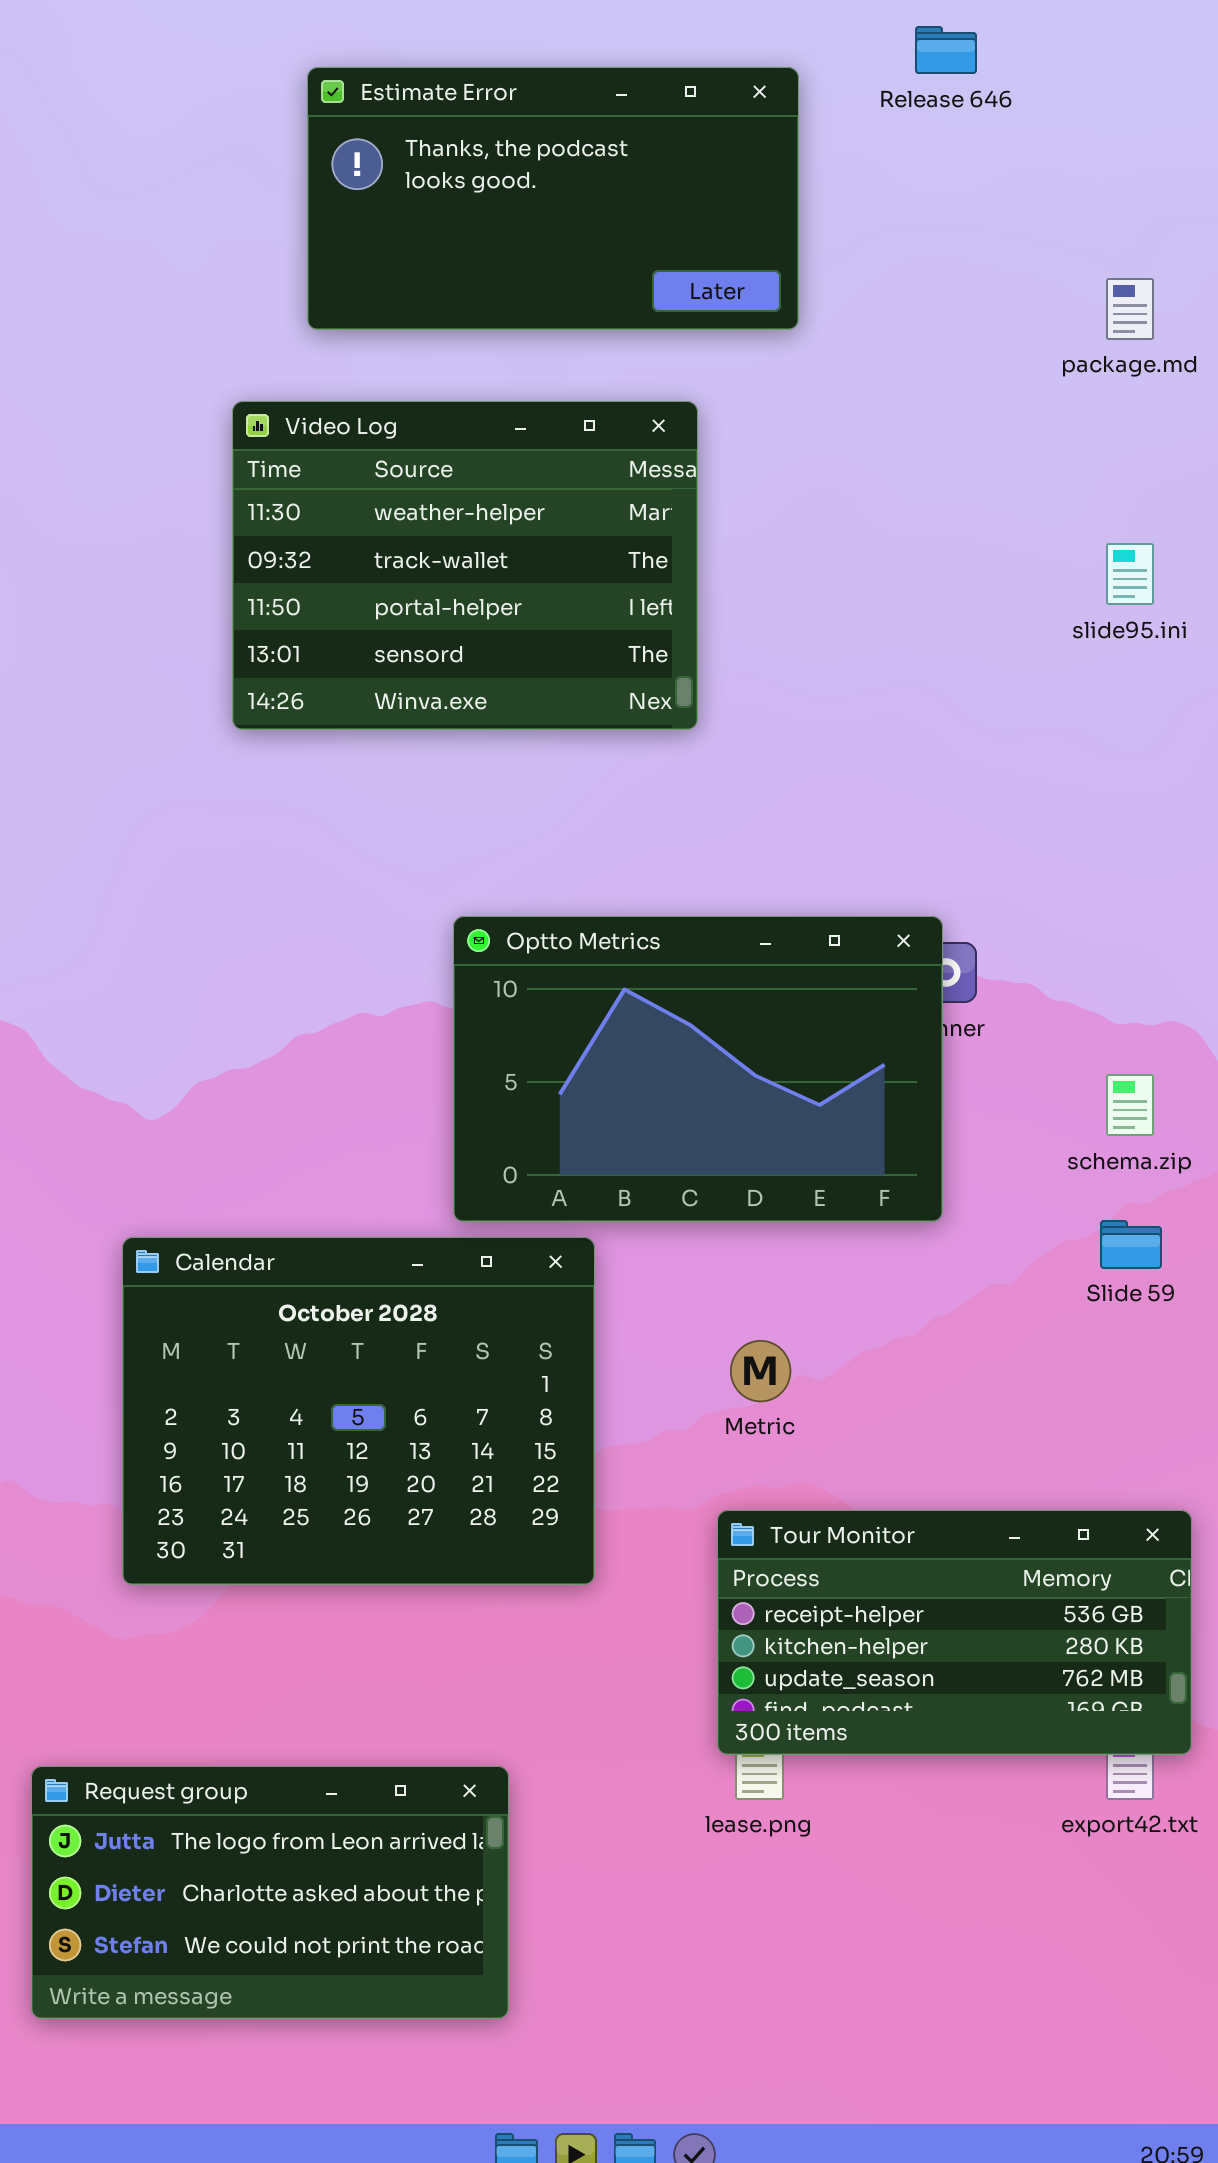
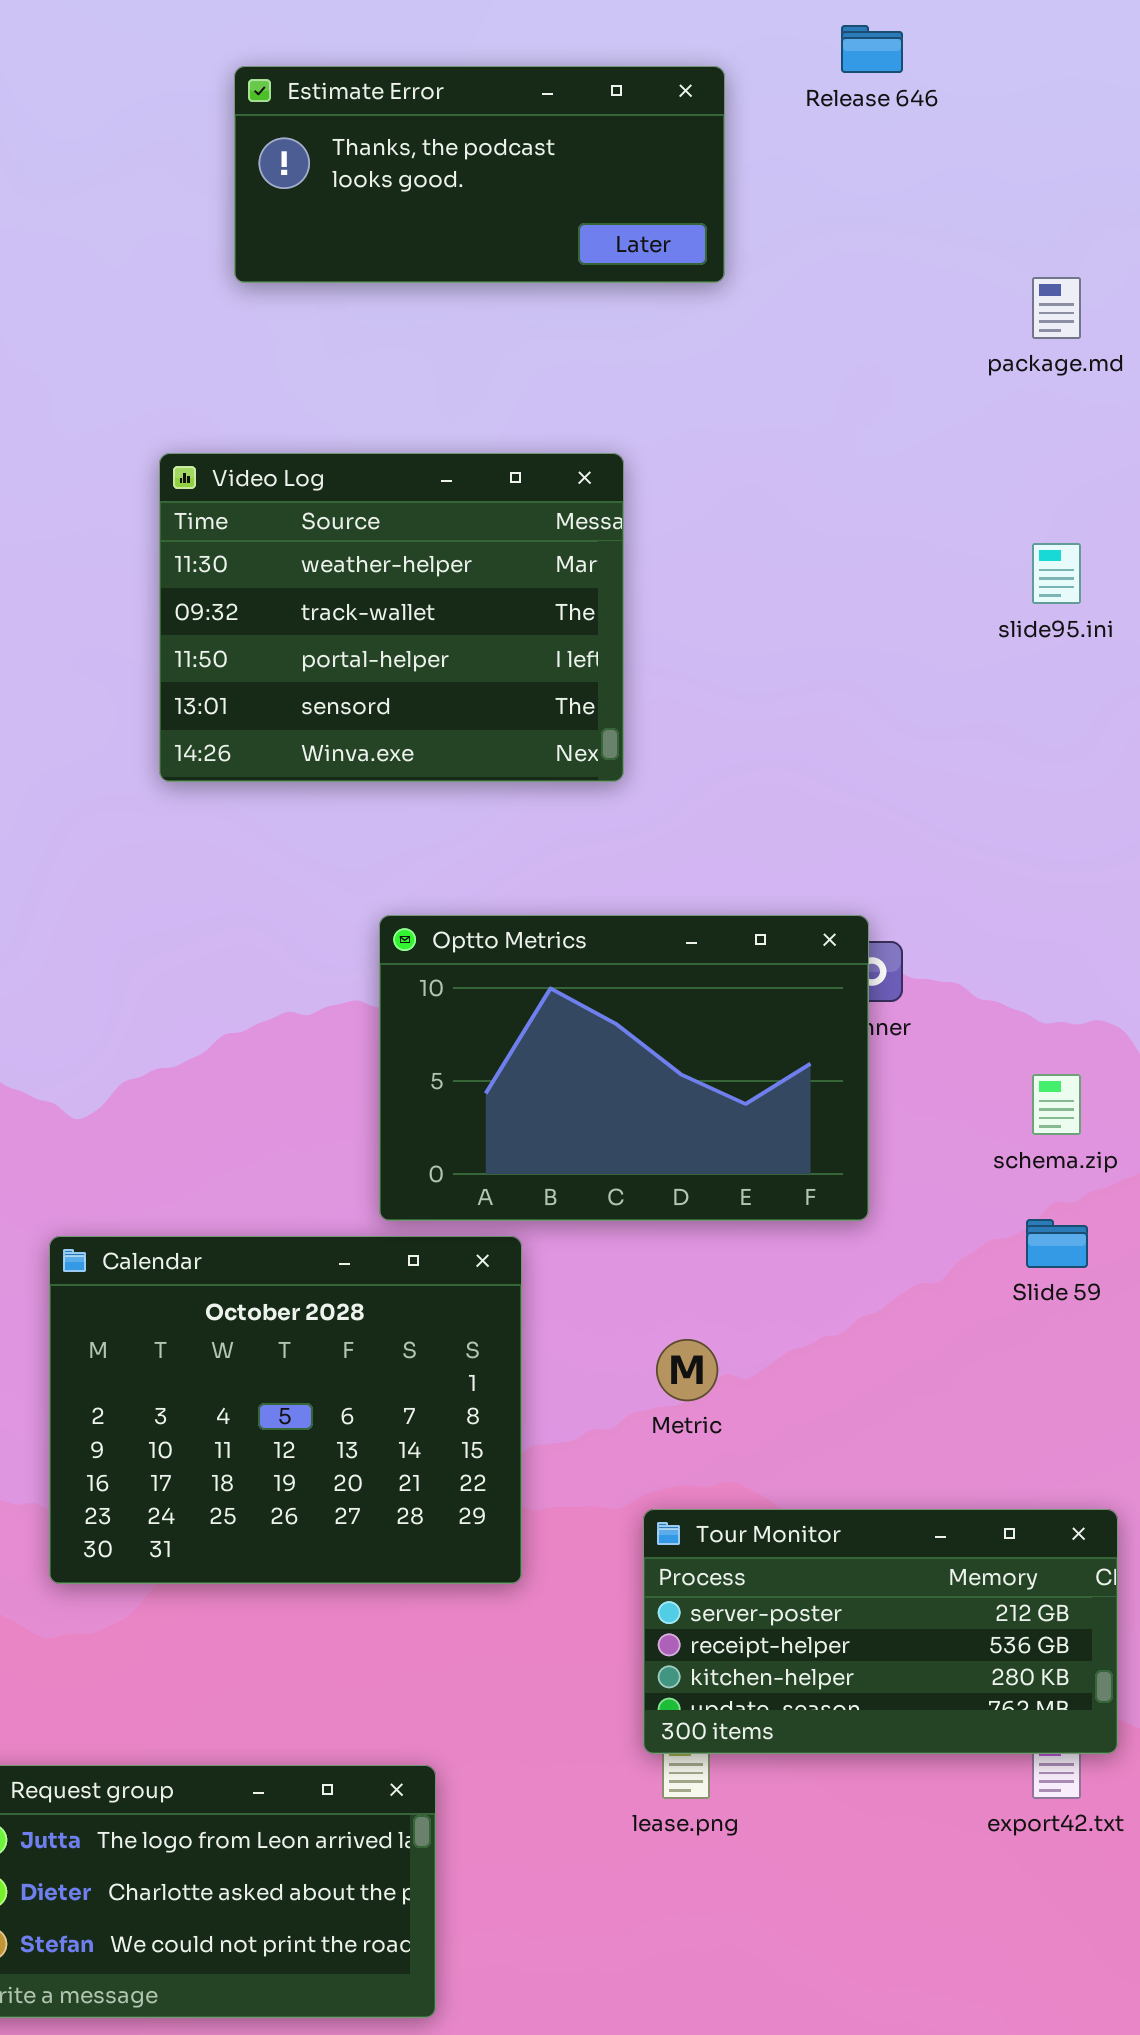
Estimate Error: [307,67,799,330] -> [234,66,725,283], resized
Video Log: [232,401,698,730] -> [159,453,624,782], moved
Tour Monitor: [717,1510,1192,1755] -> [643,1509,1118,1754], scrolled up 1 row

